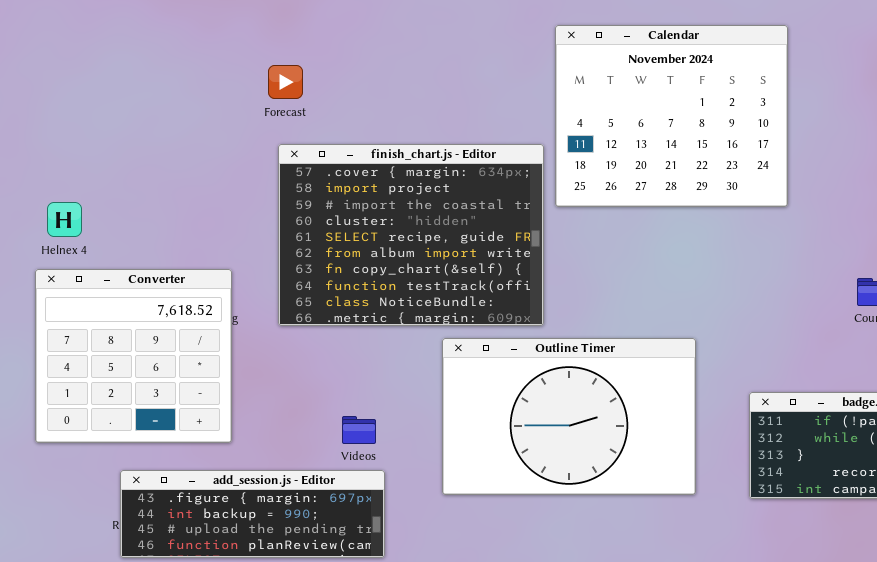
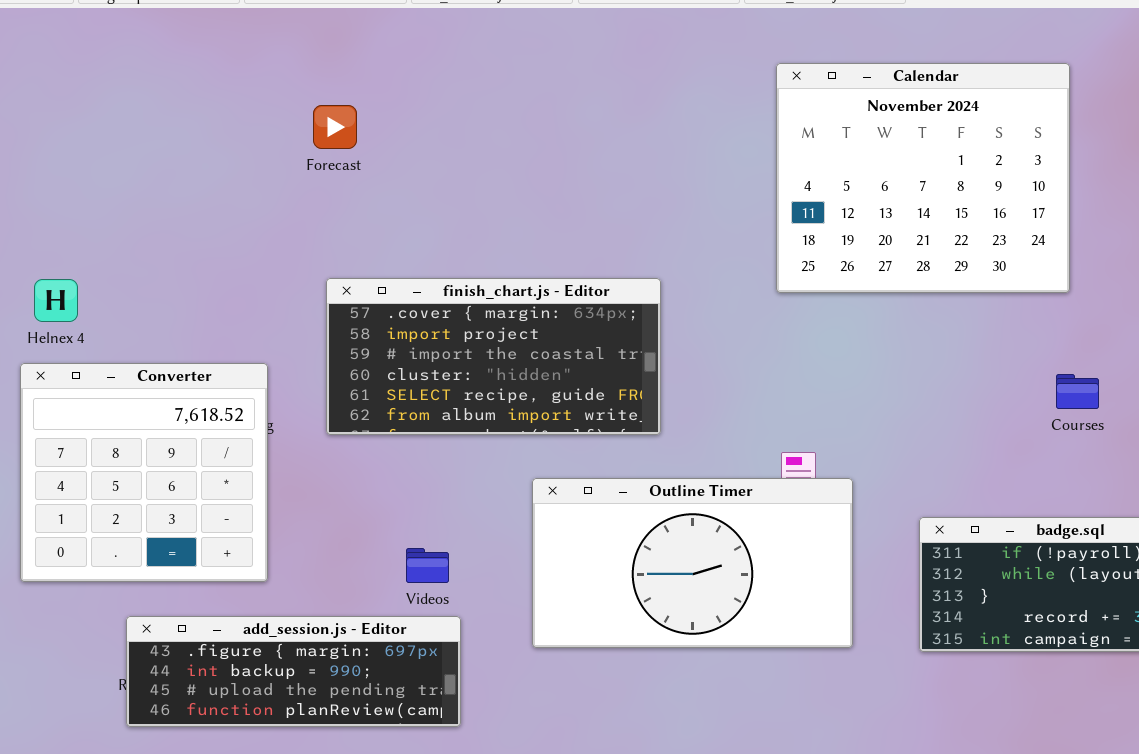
Calendar: [555,25,788,207] -> [776,63,1070,293], moved
finish_chart.js - Editor: [278,144,544,326] -> [326,278,661,435], resized
Outline Timer: [442,338,696,495] -> [532,478,853,648], resized

